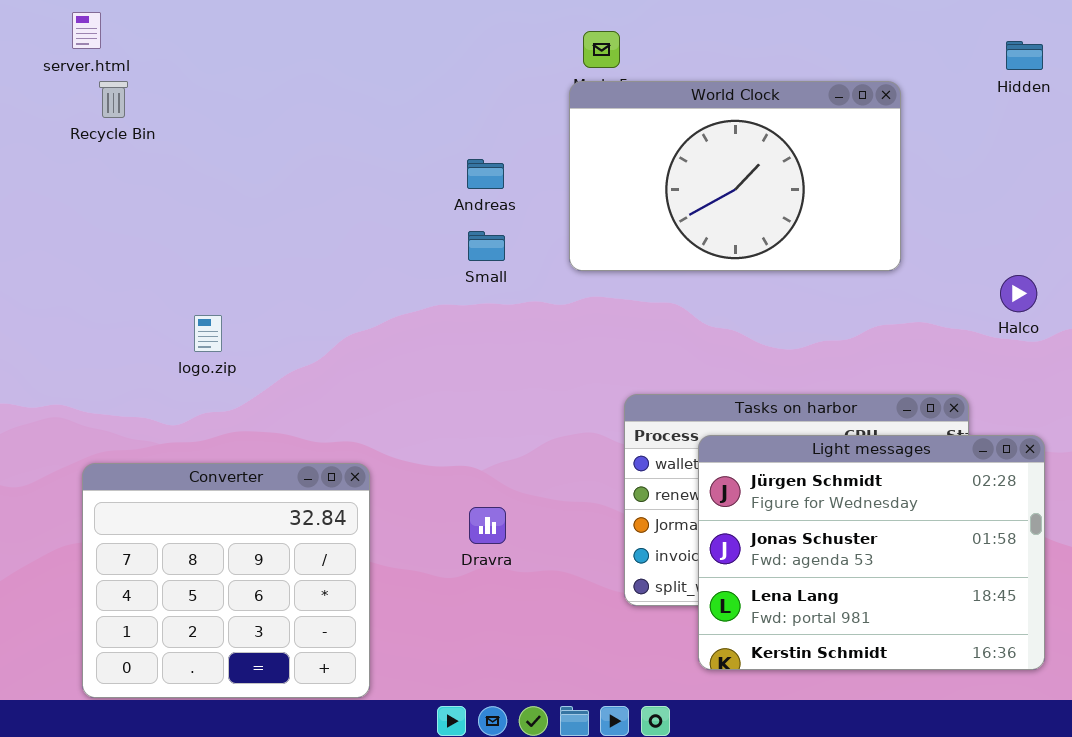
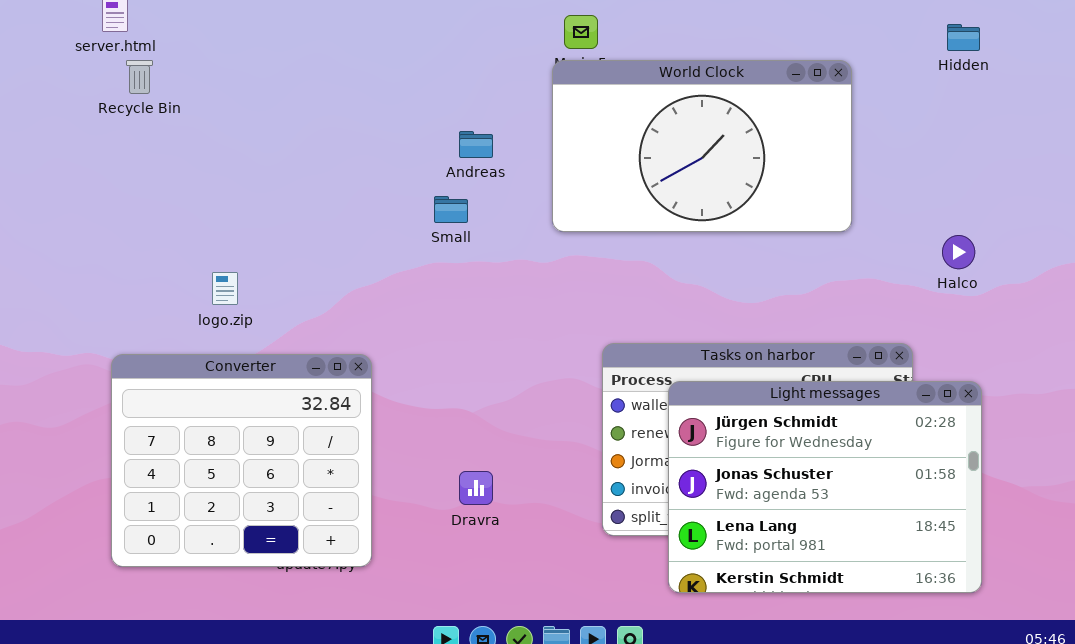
Small: [468,231,505,261] -> [434,196,468,223], moved
Converter: [82,463,370,698] -> [111,354,372,567], moved
Dravra: [469,507,506,544] -> [459,471,493,505], moved

